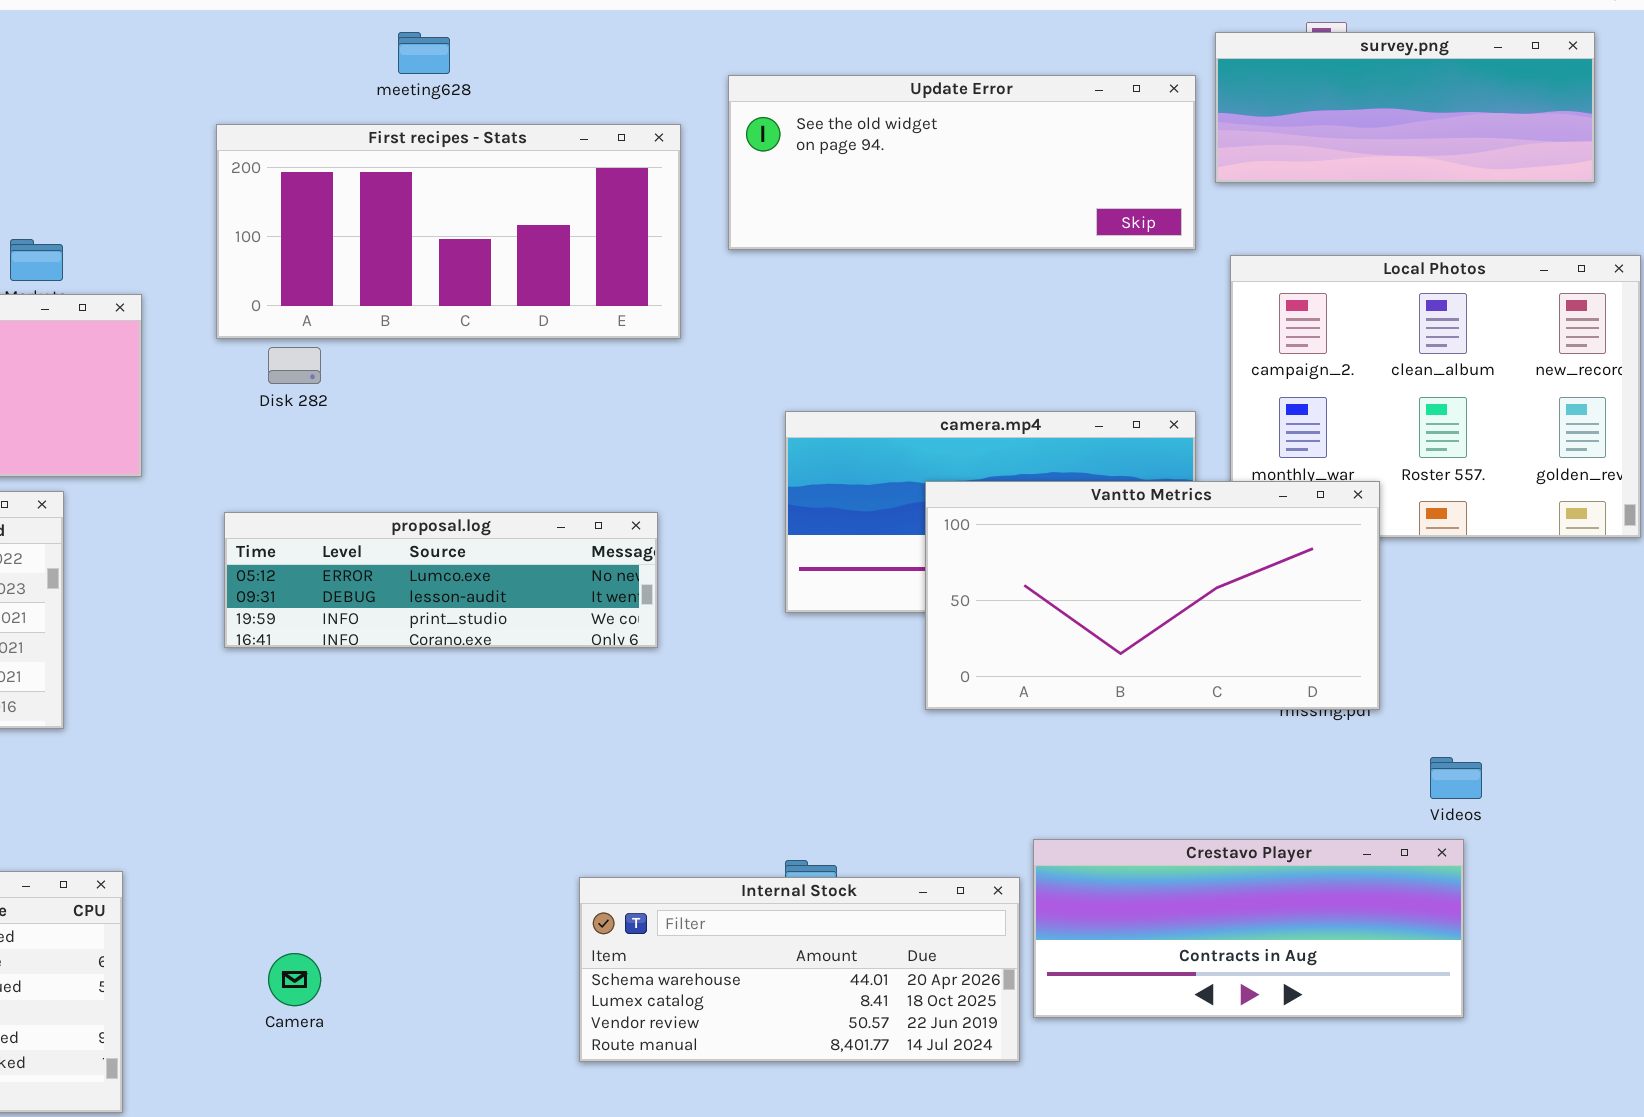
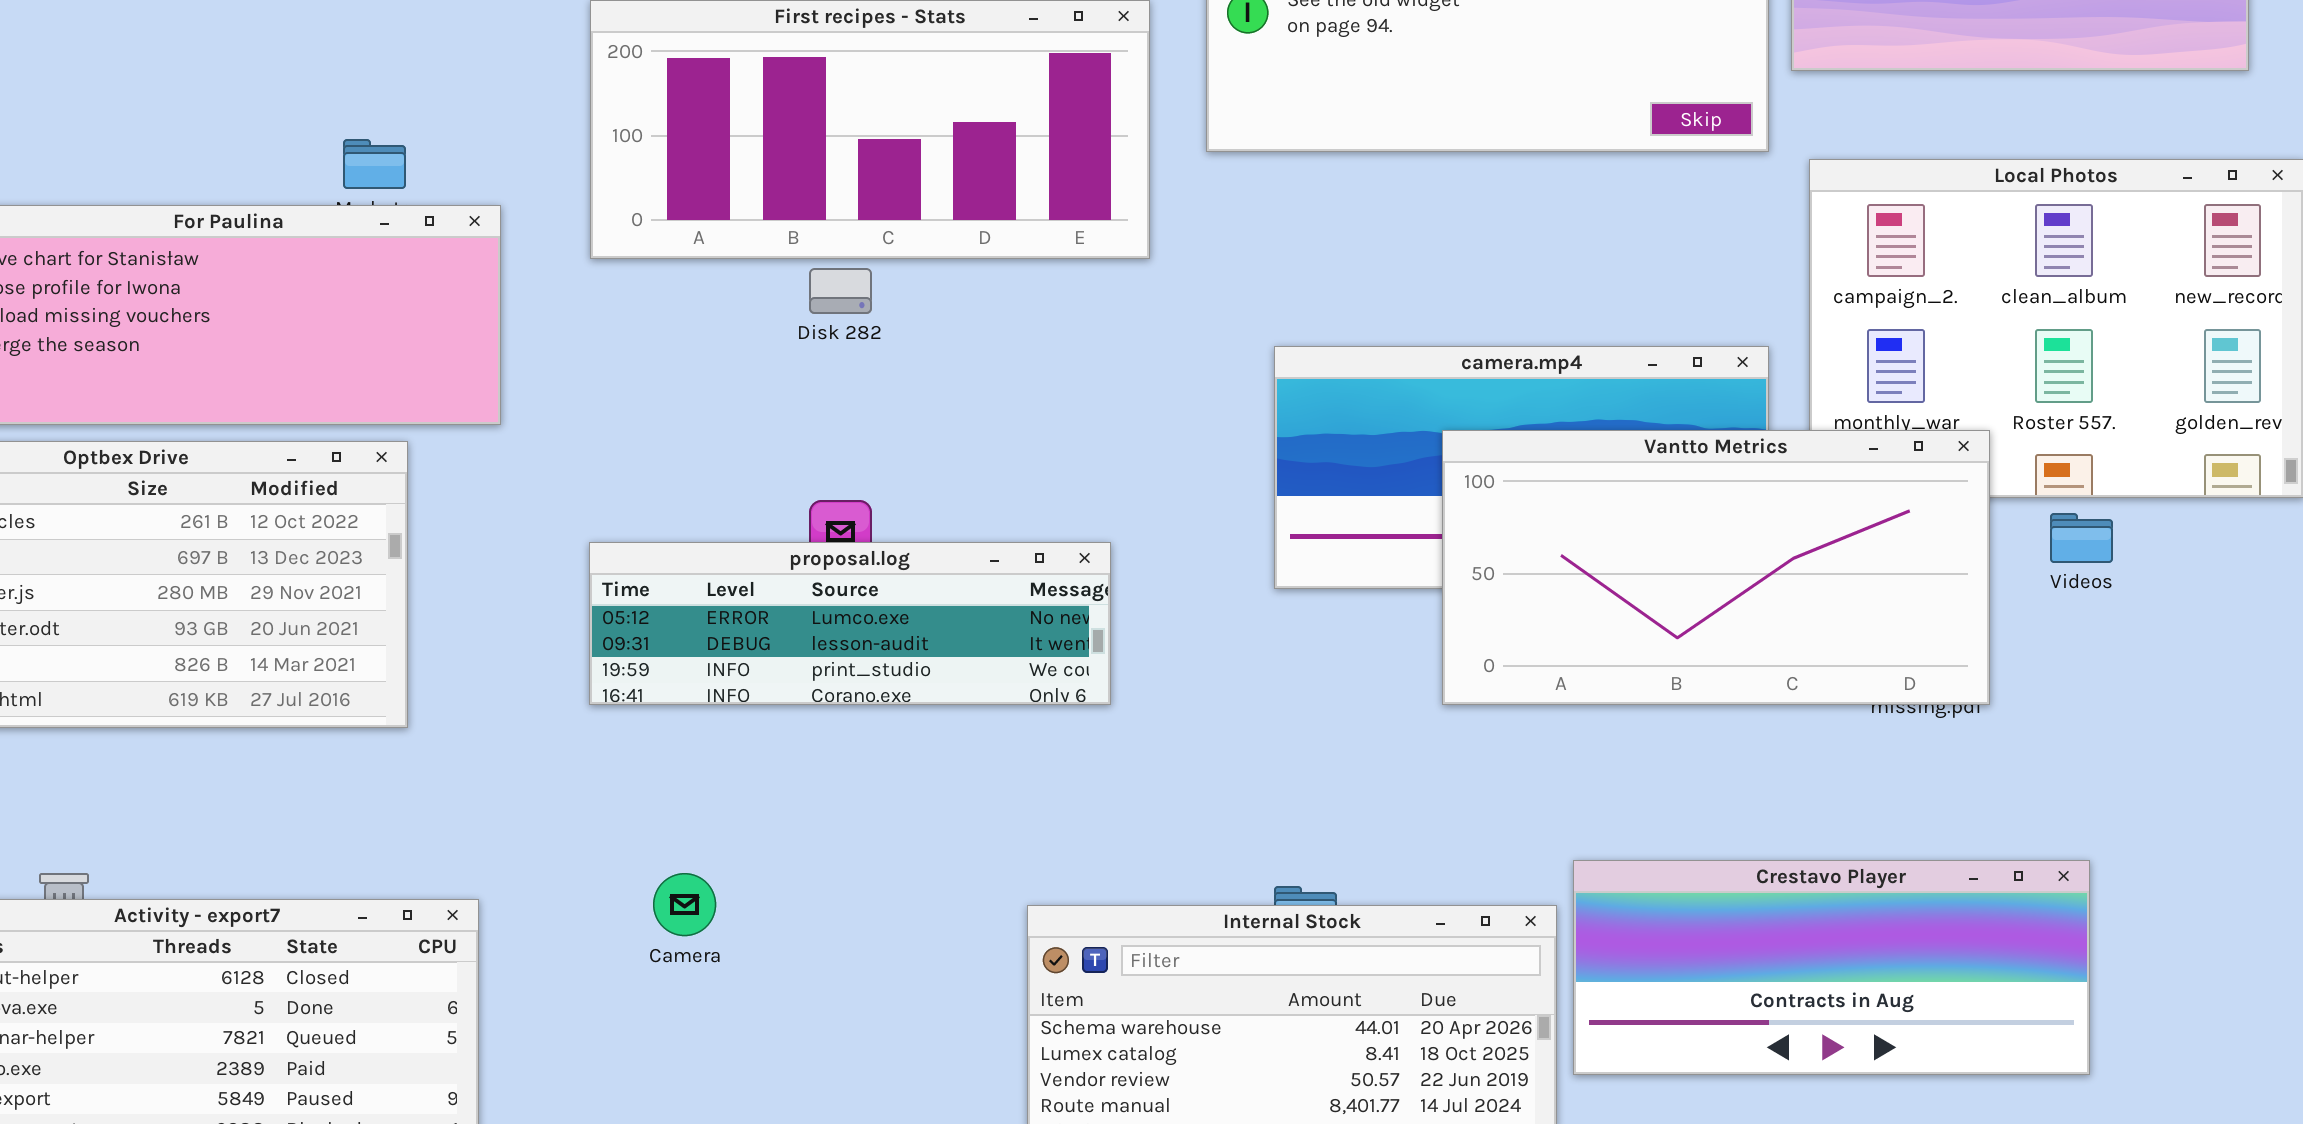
Disk 282: [268,347,321,384] -> [809,268,872,314], moved
proposal.log: [224,512,658,648] -> [589,542,1111,705], moved
Videos: [1430,757,1482,799] -> [2050,513,2113,563], moved
Camera: [268,953,321,1006] -> [653,873,716,936], moved

